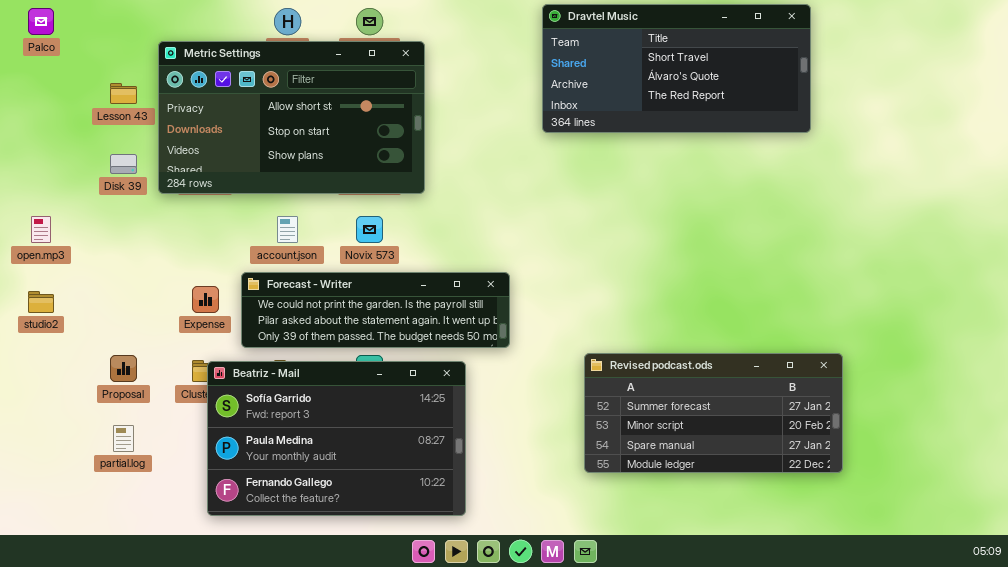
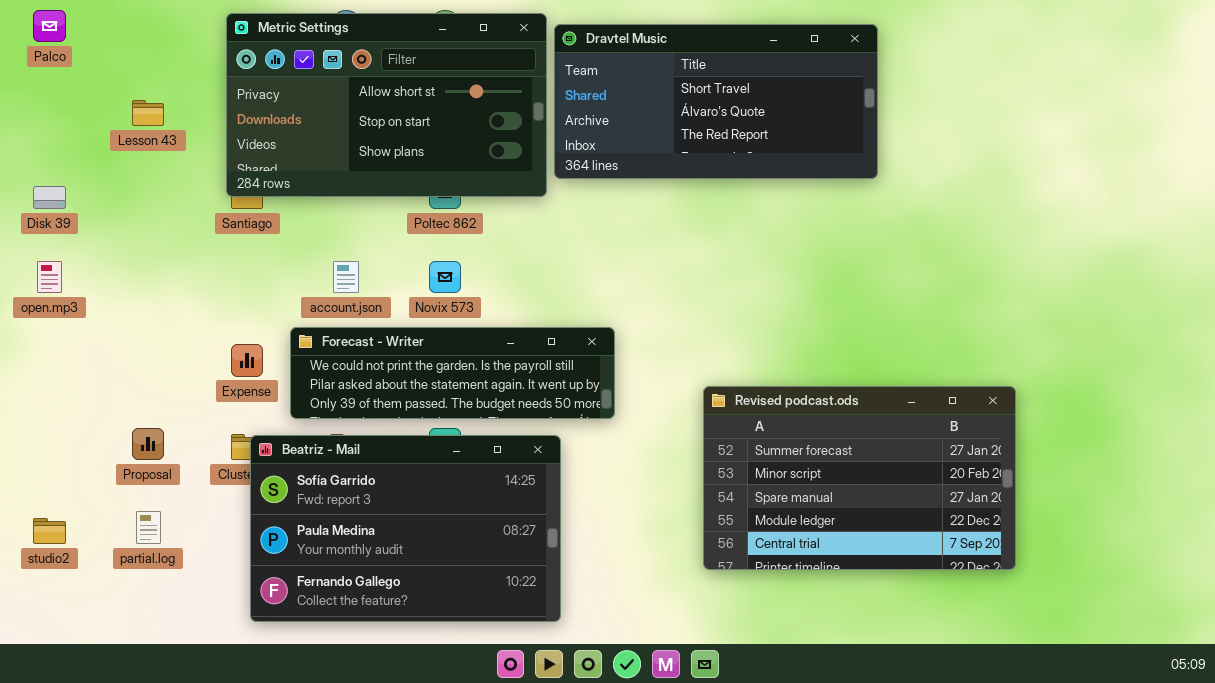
Dravtel Music: [542,4,811,133] -> [554,24,878,179], moved
Metric Settings: [158,41,425,194] -> [226,13,547,197], moved
Disk 39: [110,154,137,174] -> [33,186,66,209], moved
studio2: [28,291,54,313] -> [33,518,66,544], moved
Revised podcast.ods: [584,353,843,473] -> [703,386,1016,570], resized

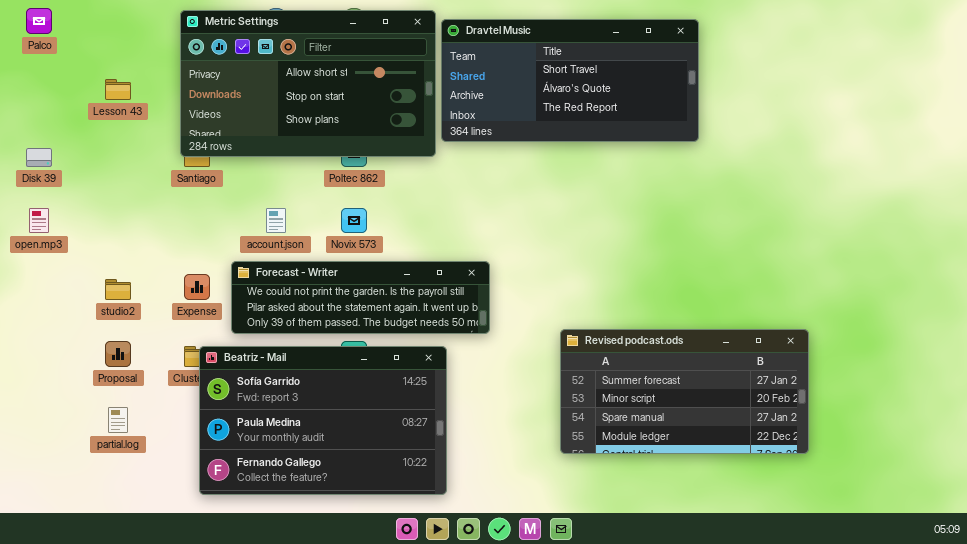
Revised podcast.ods: [703,386,1016,570] -> [560,329,809,454], resized
studio2: [33,518,66,544] -> [105,279,131,300], moved

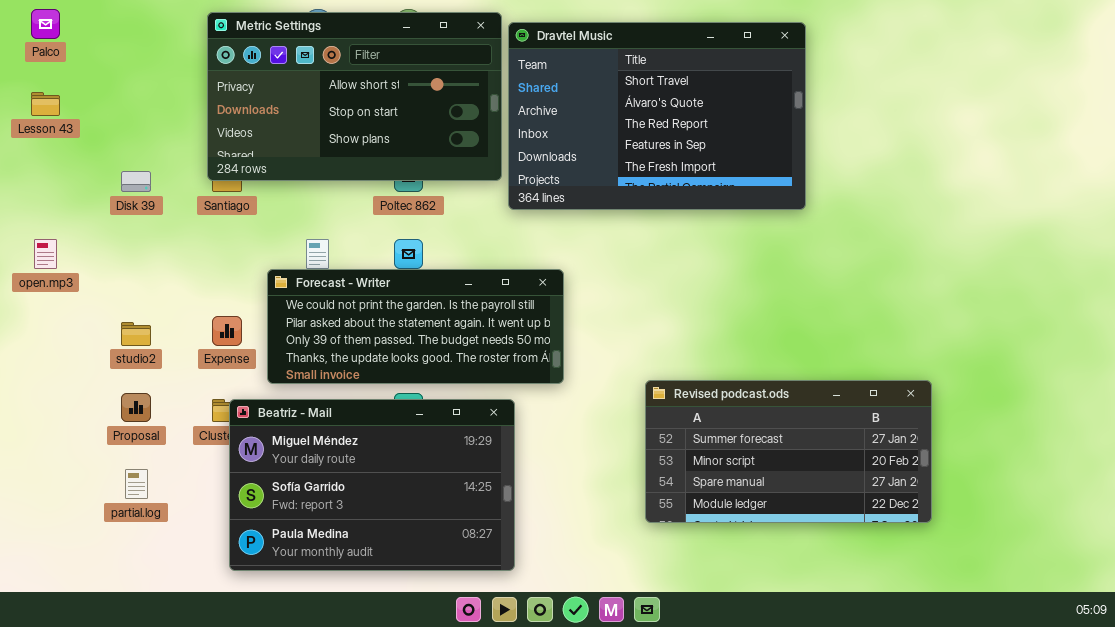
Dravtel Music: [441,19,699,142] -> [508,22,806,210], resized
Lesson 43: [105,79,131,100] -> [31,92,60,116], moved
Disk 39: [26,148,52,167] -> [121,171,151,192], moved
Forecast - Writer: [231,261,490,334] -> [267,269,564,384], resized
Beatriz - Mail: [199,346,447,495] -> [229,399,515,571], scrolled up 1 row

